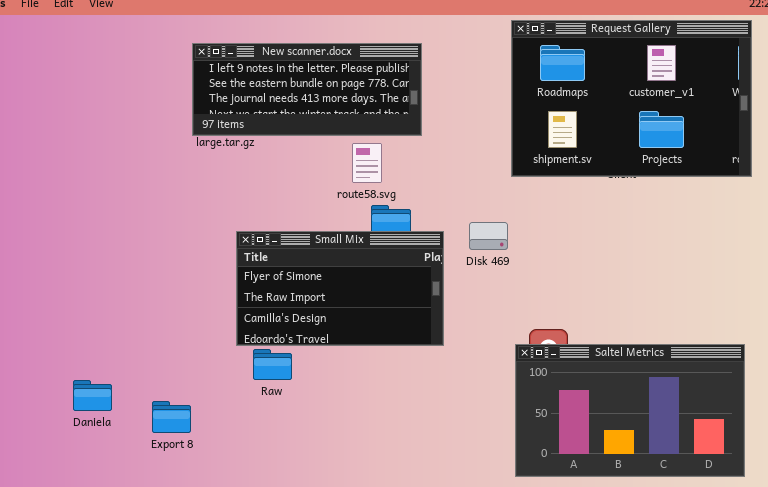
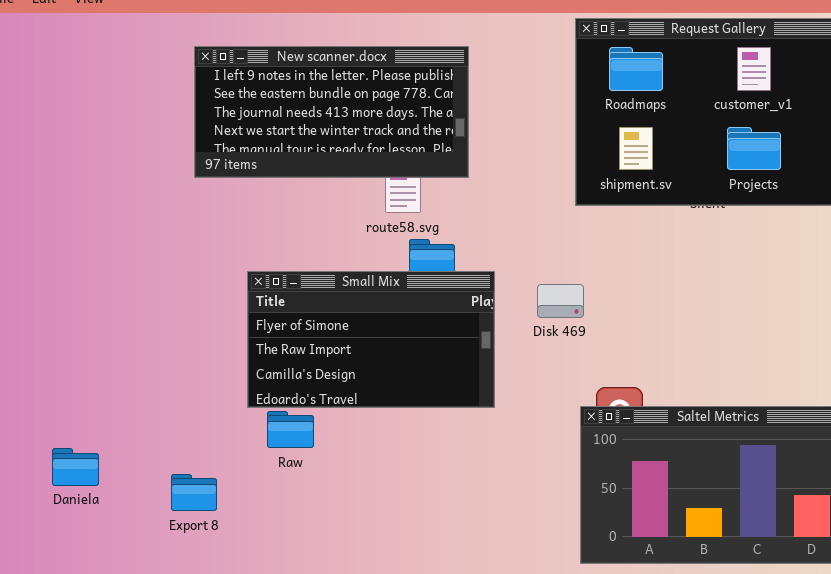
New scanner.docx: [192,43,422,136] -> [194,46,469,178], resized
Disk 469: [469,222,508,250] -> [537,284,584,318], moved
Export 8: [152,401,191,433] -> [171,474,217,511], moved

